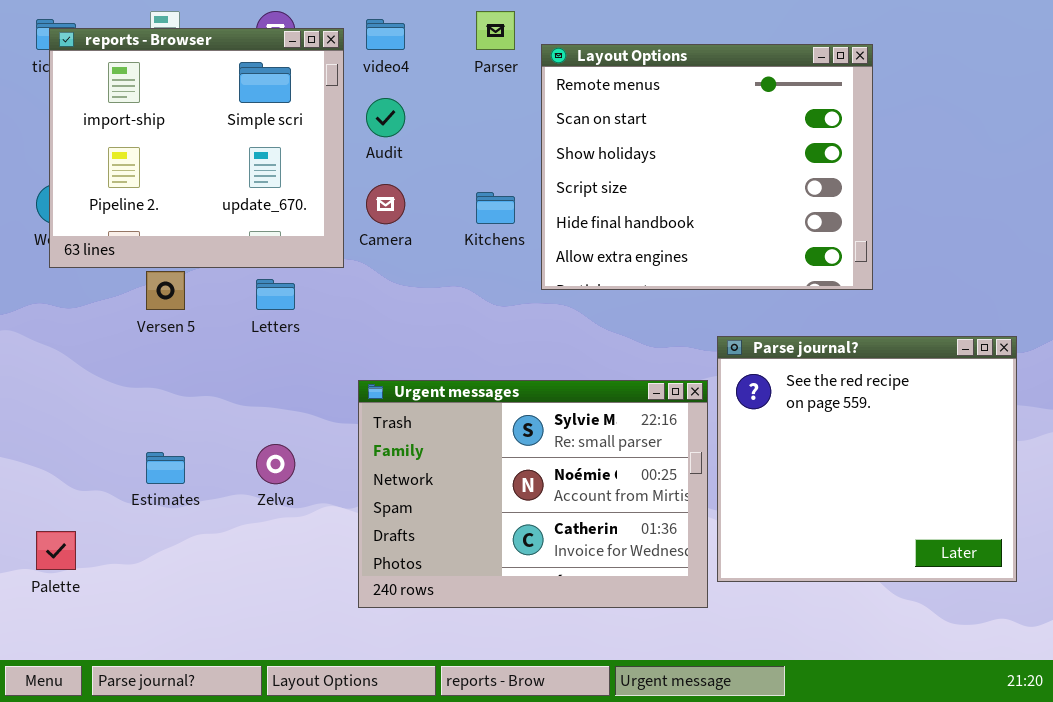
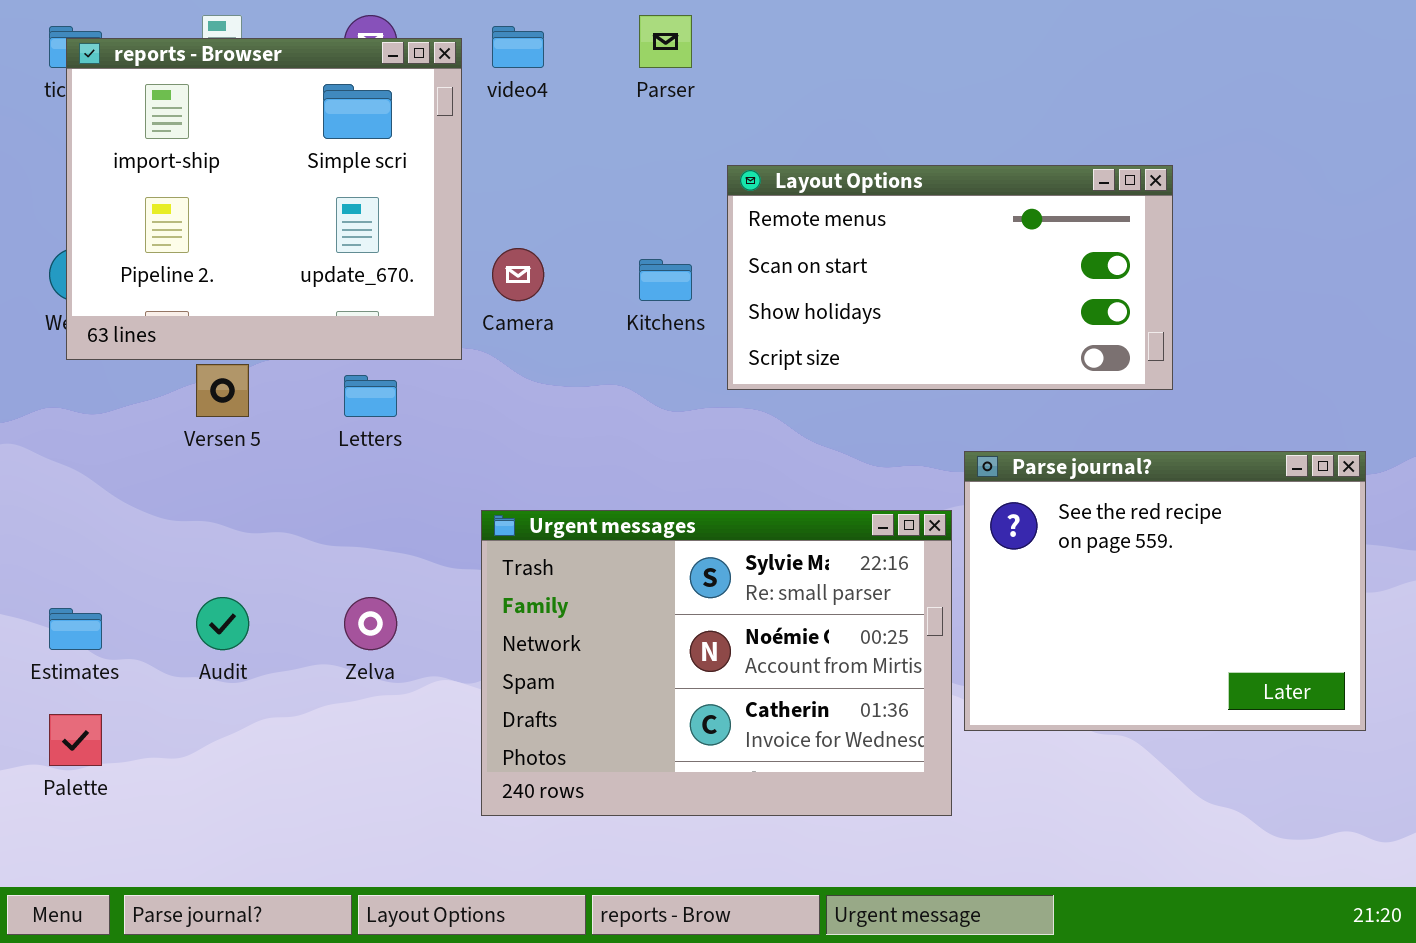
Layout Options: [541,44,873,290] -> [727,165,1173,390], resized
Audit: [366,98,405,137] -> [196,597,249,650], moved
Parse journal?: [717,336,1017,582] -> [964,451,1366,731], resized
Estimates: [146,452,185,484] -> [49,608,102,650], moved

